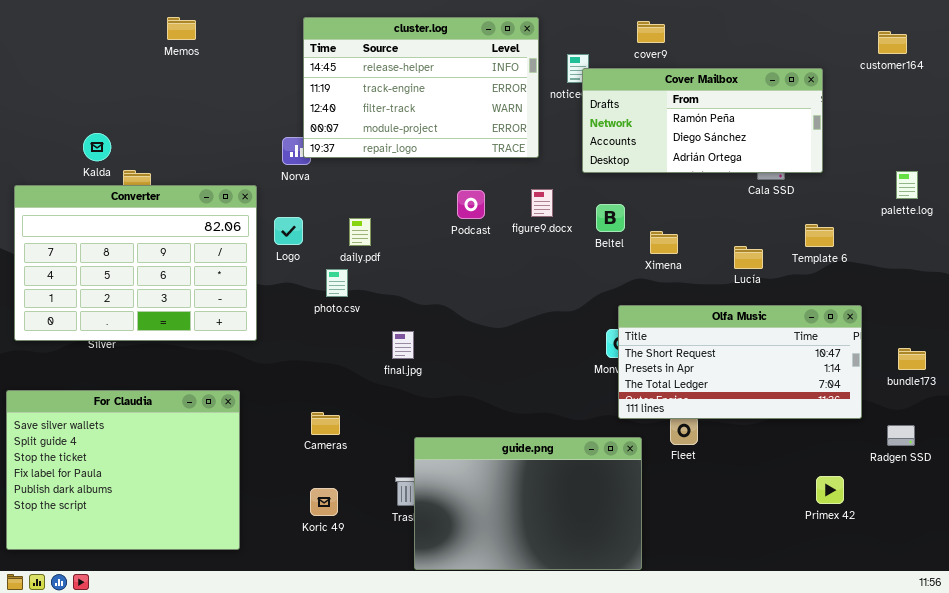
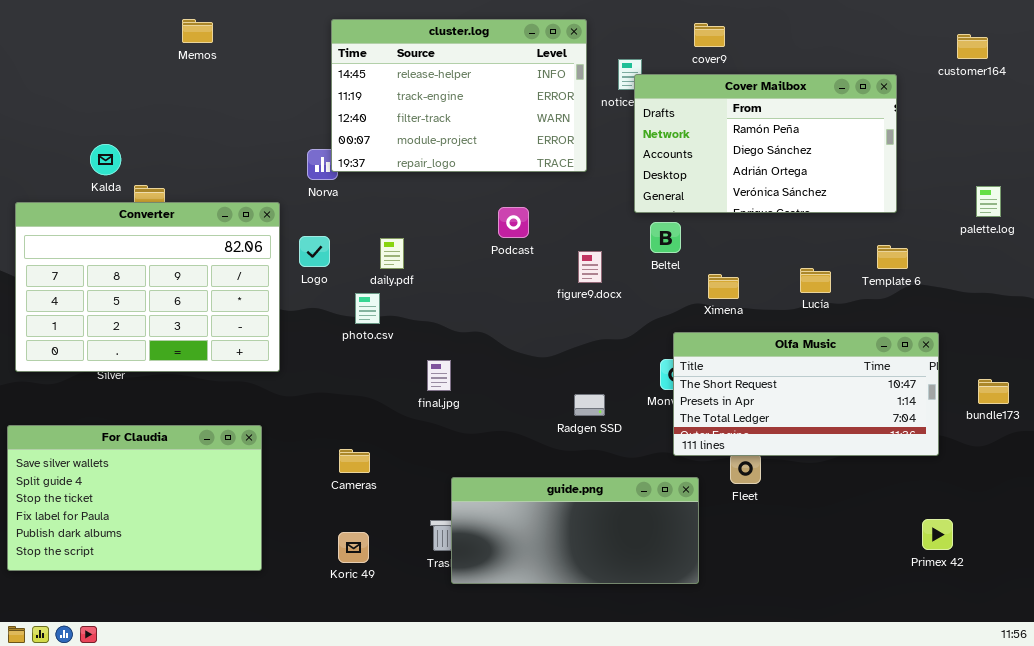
Cover Mailbox: [582,68,823,173] -> [634,74,897,213], resized
figure9.docx: [531,189,553,217] -> [578,251,602,283], moved
Ximena: [650,231,678,254] -> [708,274,739,299], moved
For Claudia: [6,390,240,550] -> [7,425,262,571], resized
Radgen SSD: [887,425,915,446] -> [574,394,605,416], moved
guide.png: [414,437,642,570] -> [451,477,699,584], resized
Primex 42: [816,476,844,504] -> [922,519,953,550], moved

